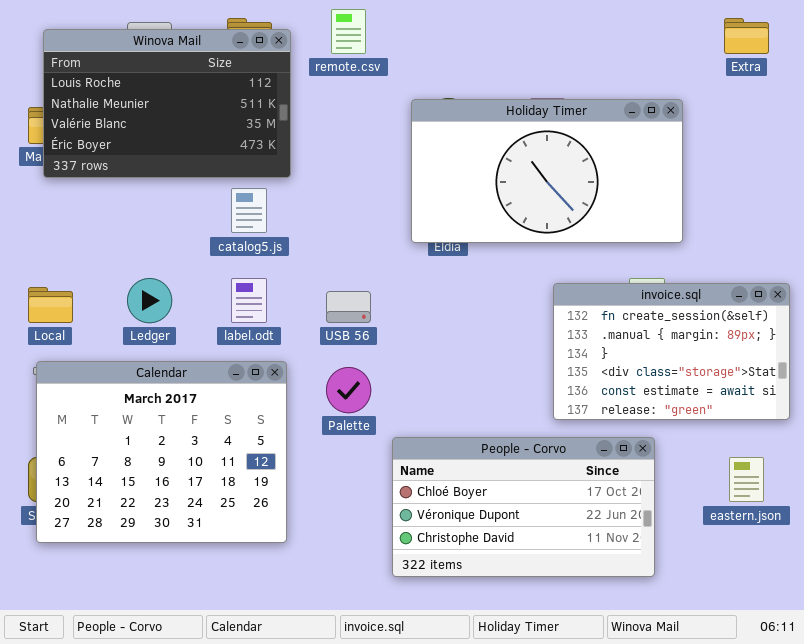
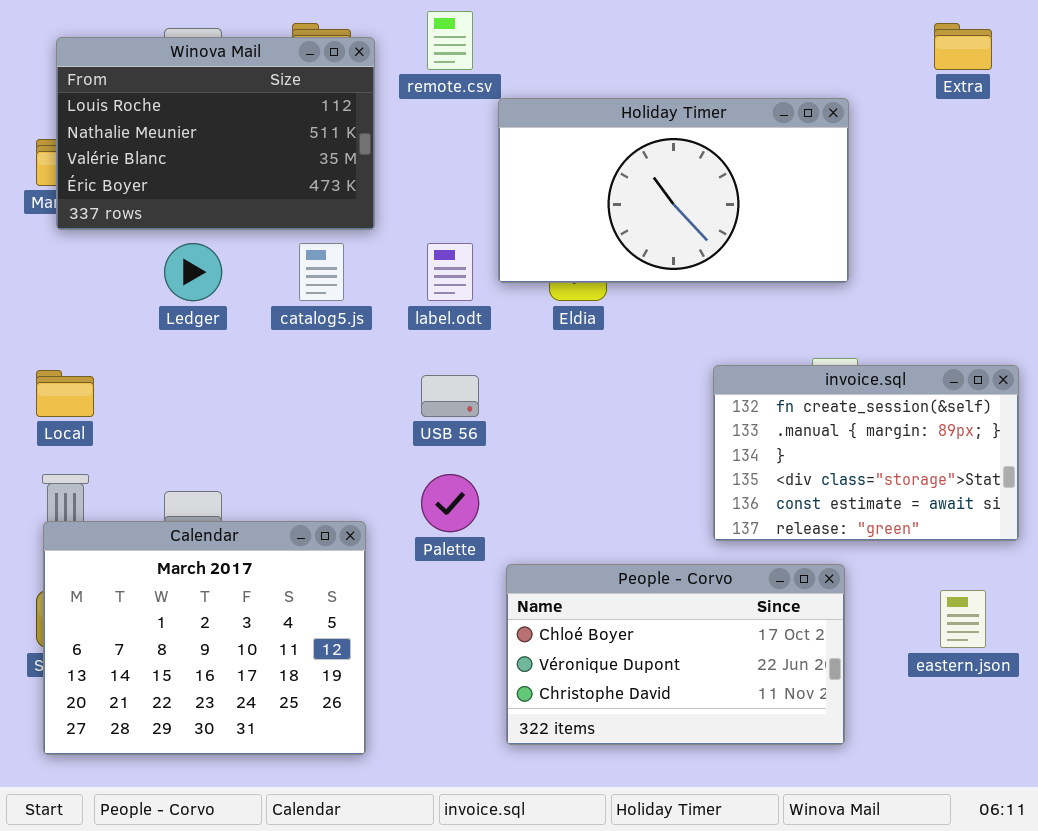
Holiday Timer: [411,99,683,243] -> [498,98,849,283], moved
Ledger: [127,278,172,323] -> [164,243,222,301], moved
label.odt: [231,278,267,323] -> [427,243,473,301], moved
Calendar: [36,361,287,543] -> [43,521,366,755], moved

